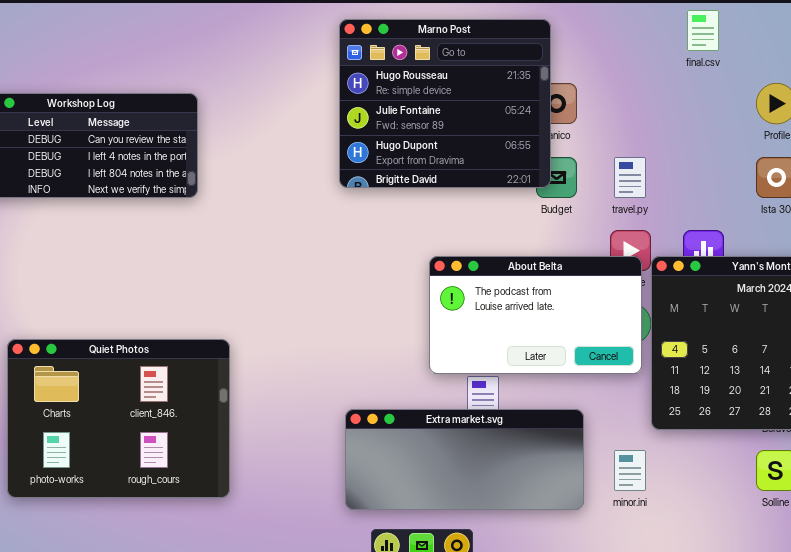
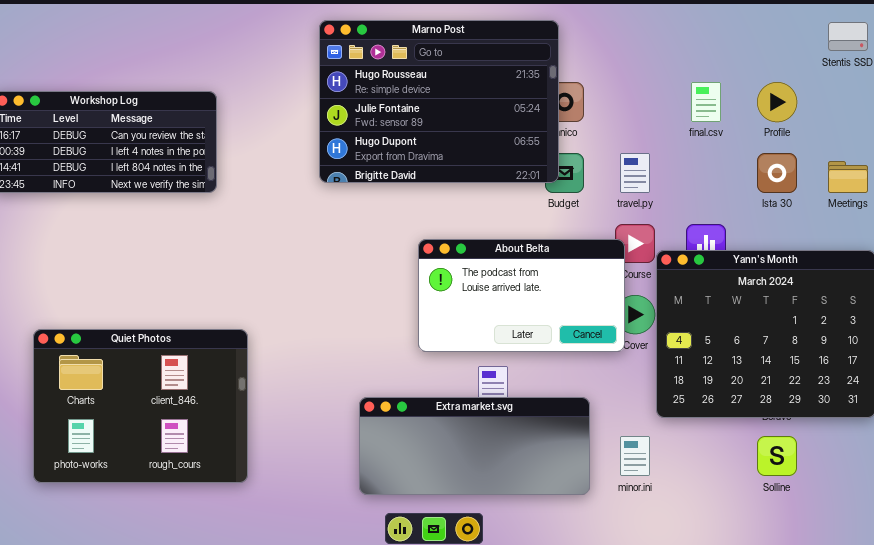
final.csv: [687,10,719,51] -> [691,82,721,122], moved
Marno Post: [339,19,551,188] -> [319,20,559,183], resized
About Belta: [429,256,642,374] -> [418,239,625,352], moved

